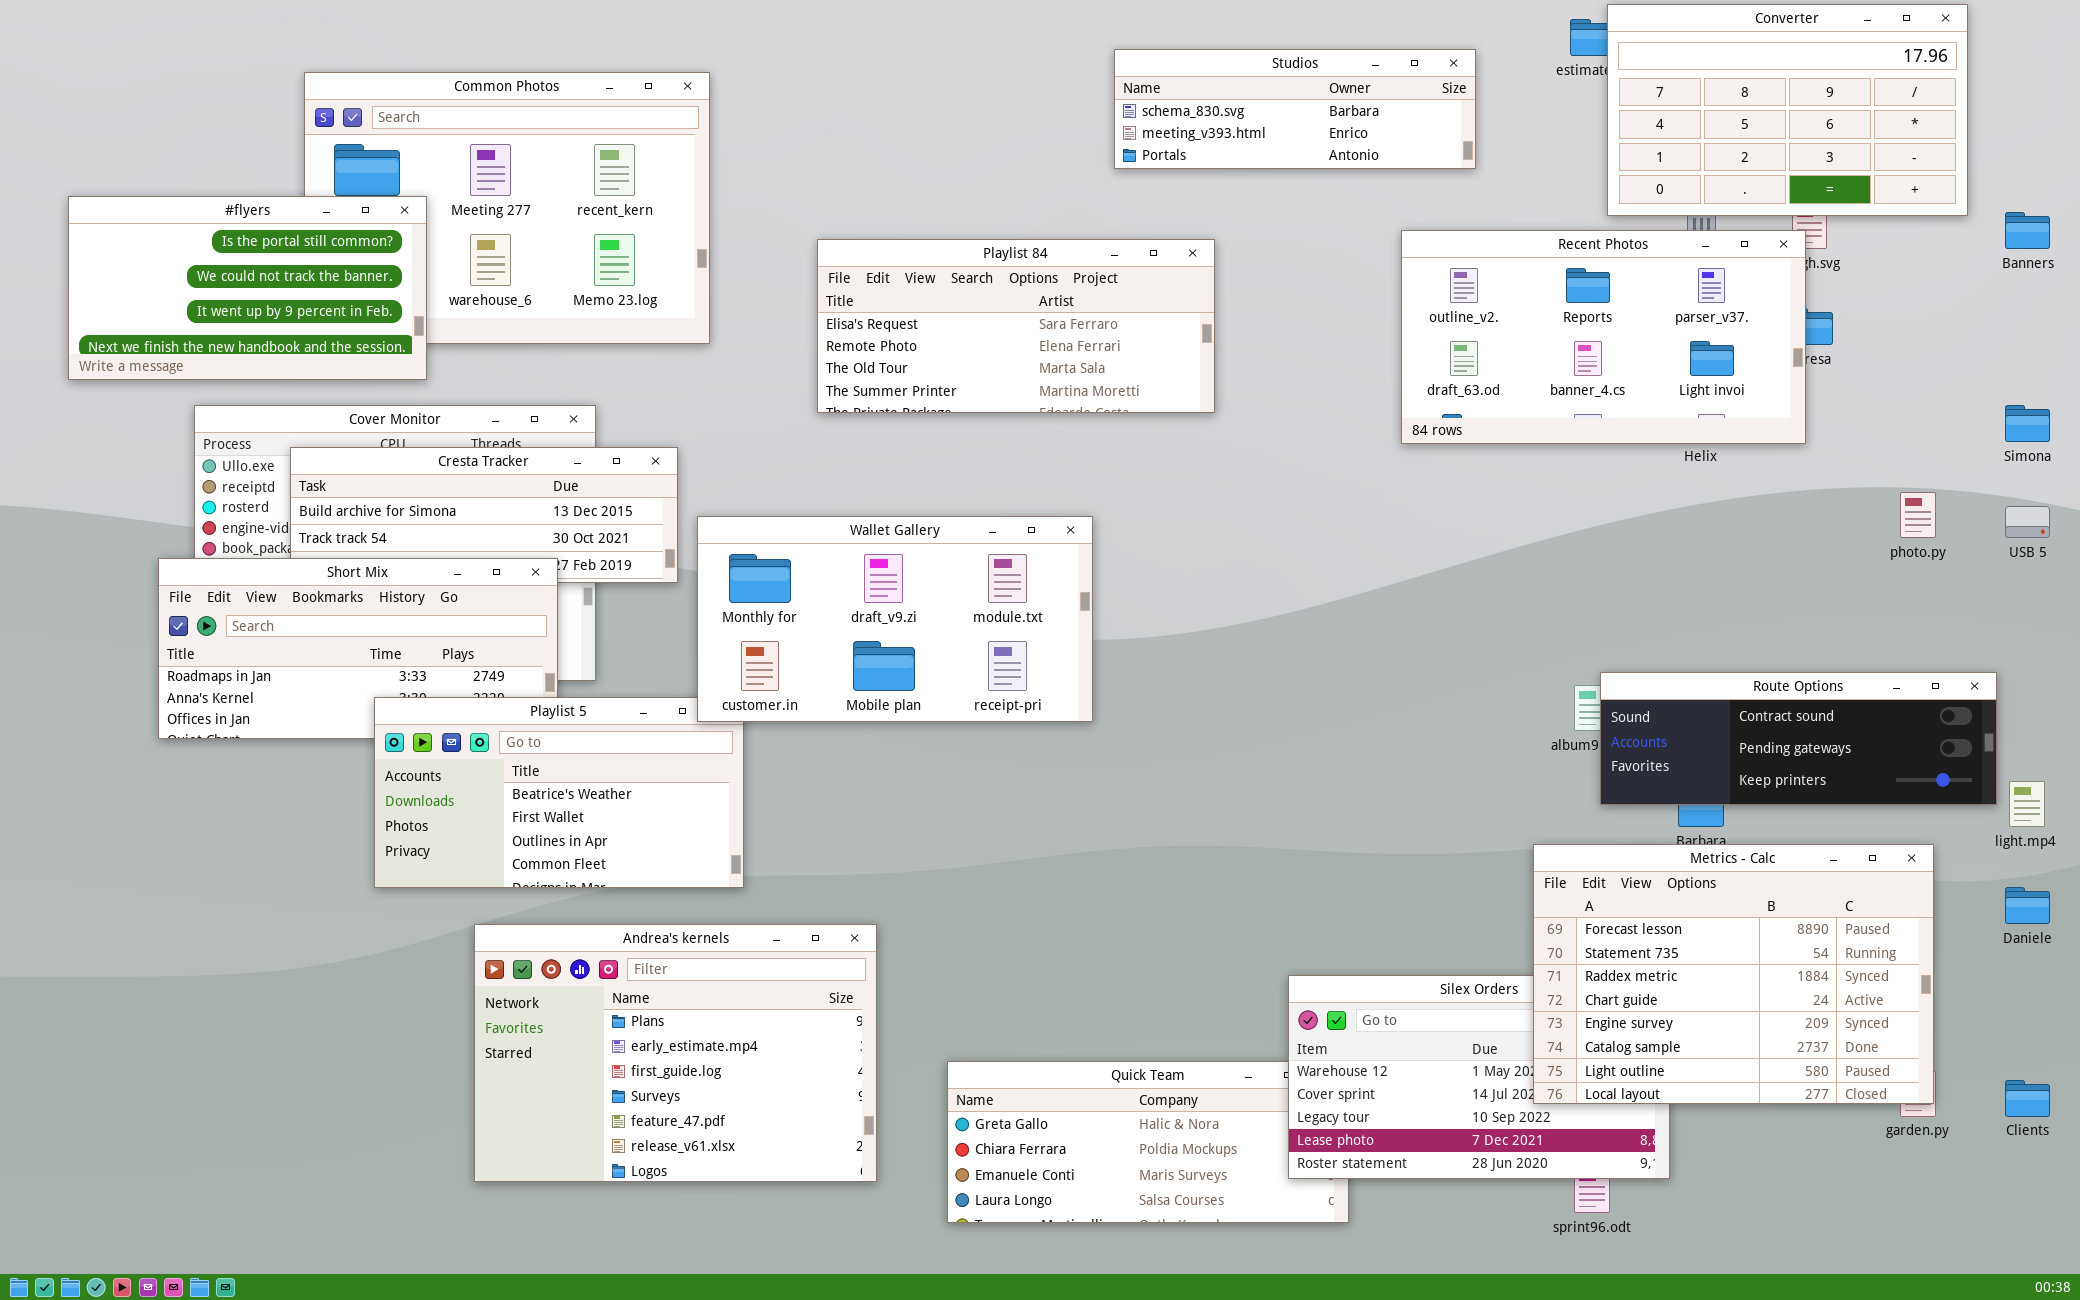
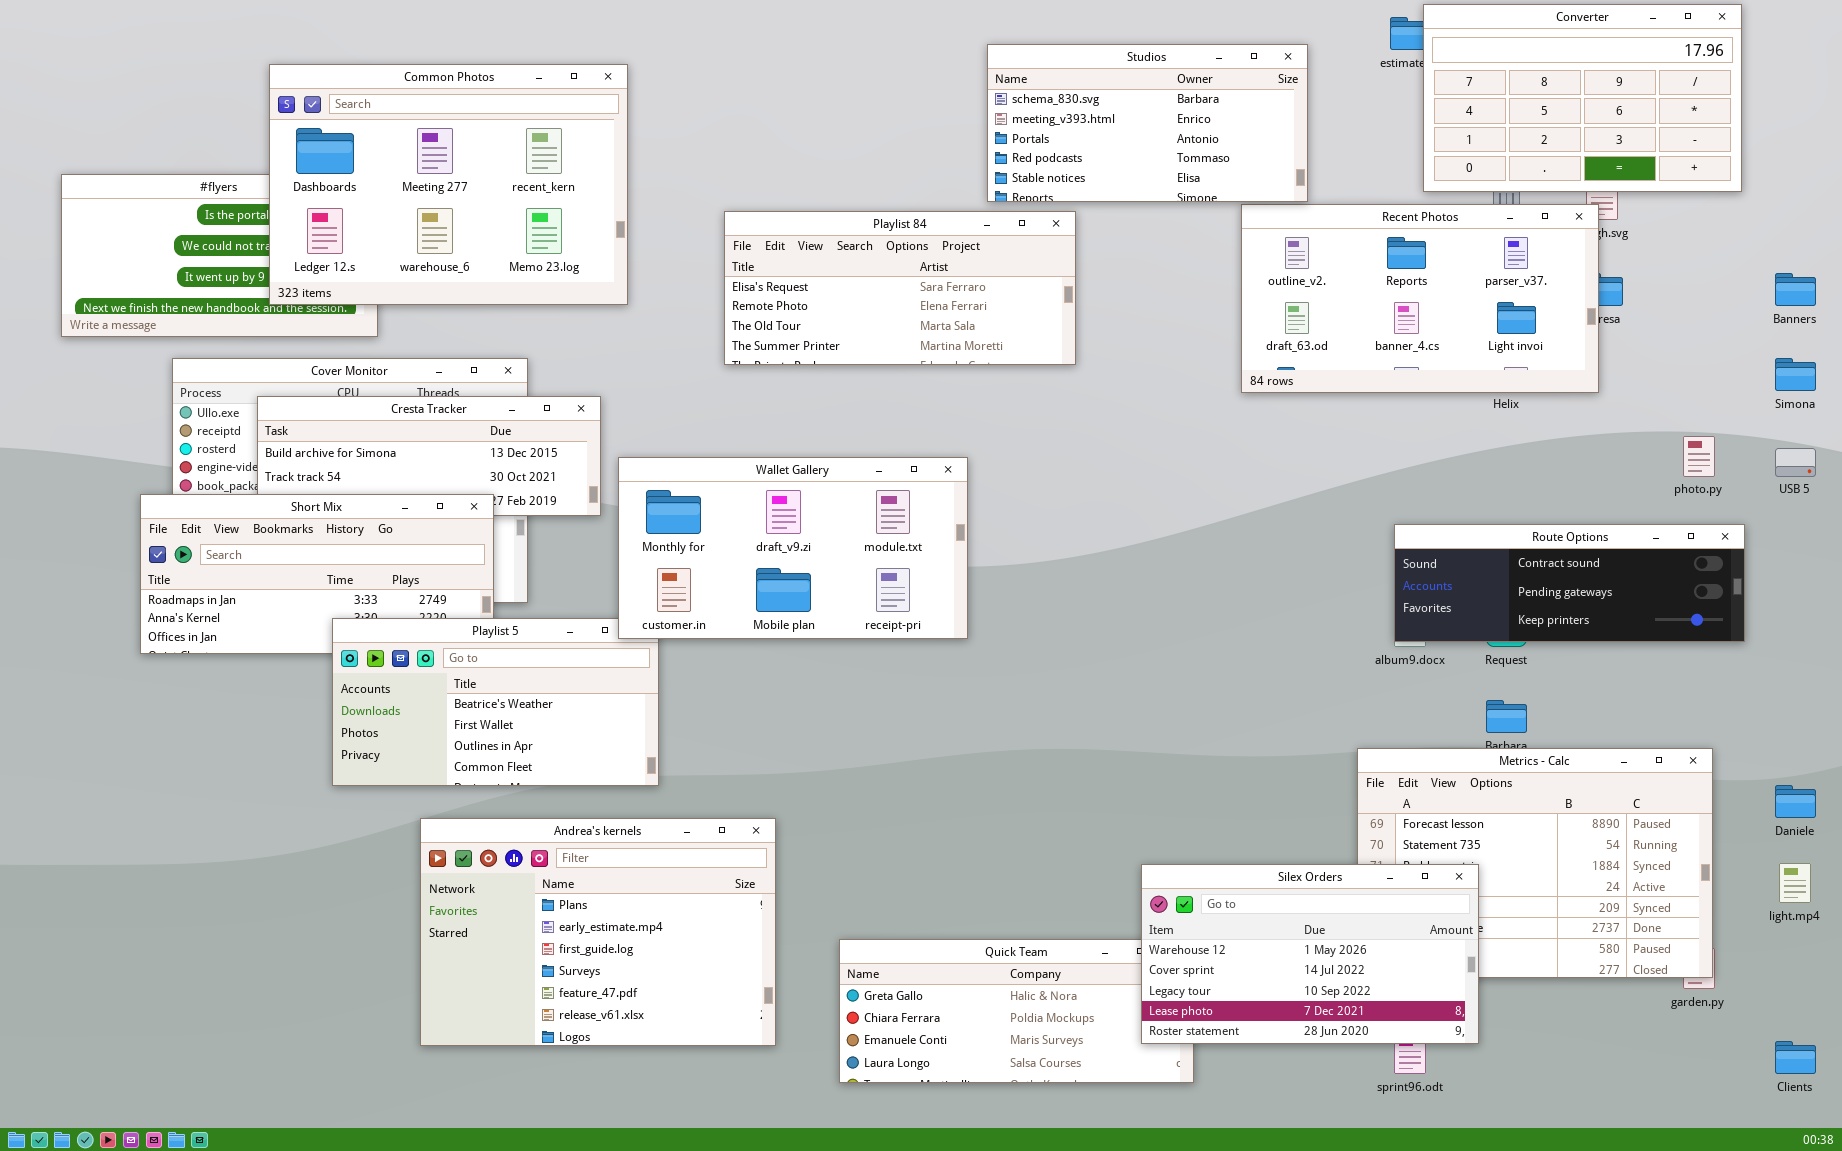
Studios: [1114,49,1476,169] -> [987,44,1308,202], resized
Common Photos: [304,72,710,344] -> [269,64,628,305], raised
Banners: [2005,212,2050,249] -> [1775,273,1816,306], moved
Route Options: [1600,672,1997,805] -> [1394,524,1745,642], moved
light.mp4: [2009,781,2045,827] -> [1779,863,1811,903], moved
Silex Orders: [1288,975,1670,1179] -> [1141,864,1479,1044], raised
Clients: [2005,1080,2050,1117] -> [1775,1041,1816,1074], moved

